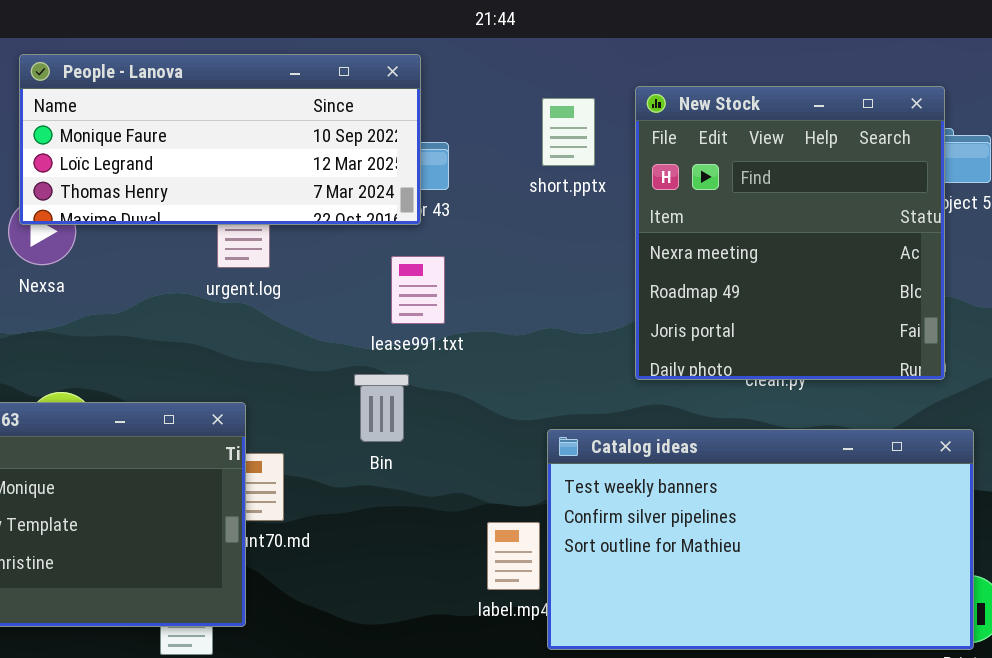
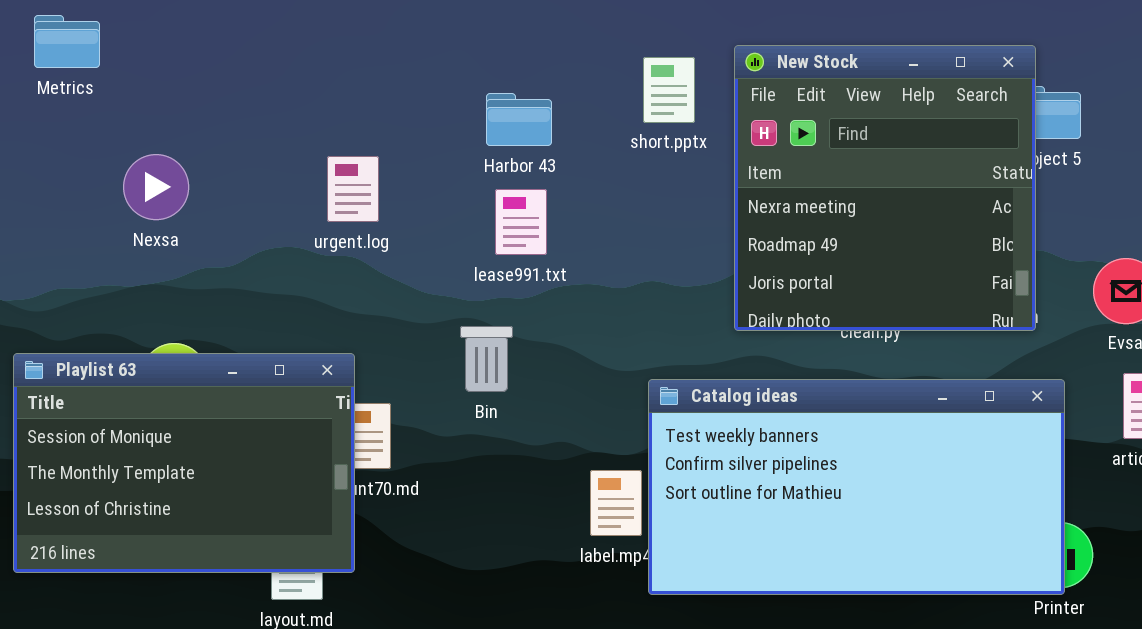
People - Lanova: [19,54,421,225] -> none, closed
lease991.txt: [391,256,445,324] -> [495,189,547,255], moved

